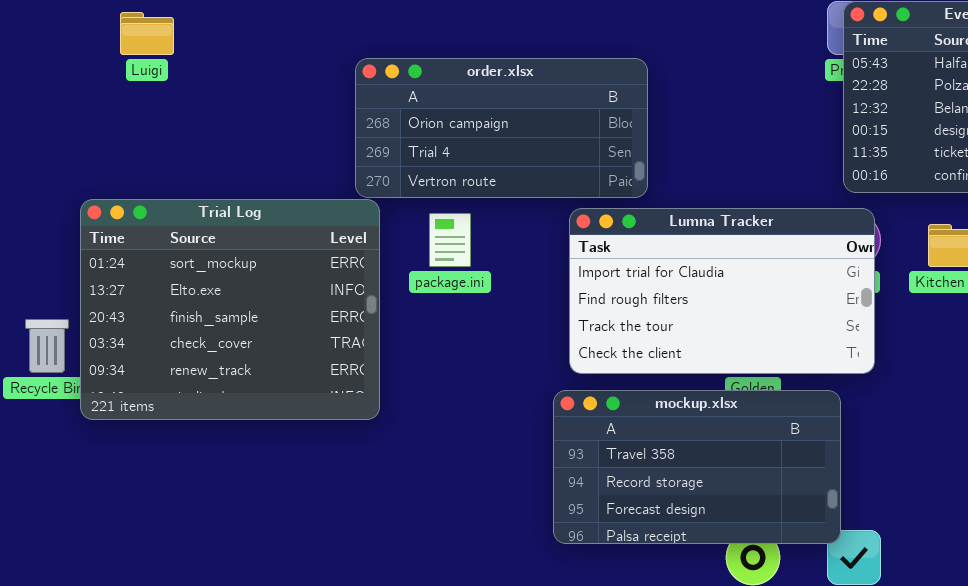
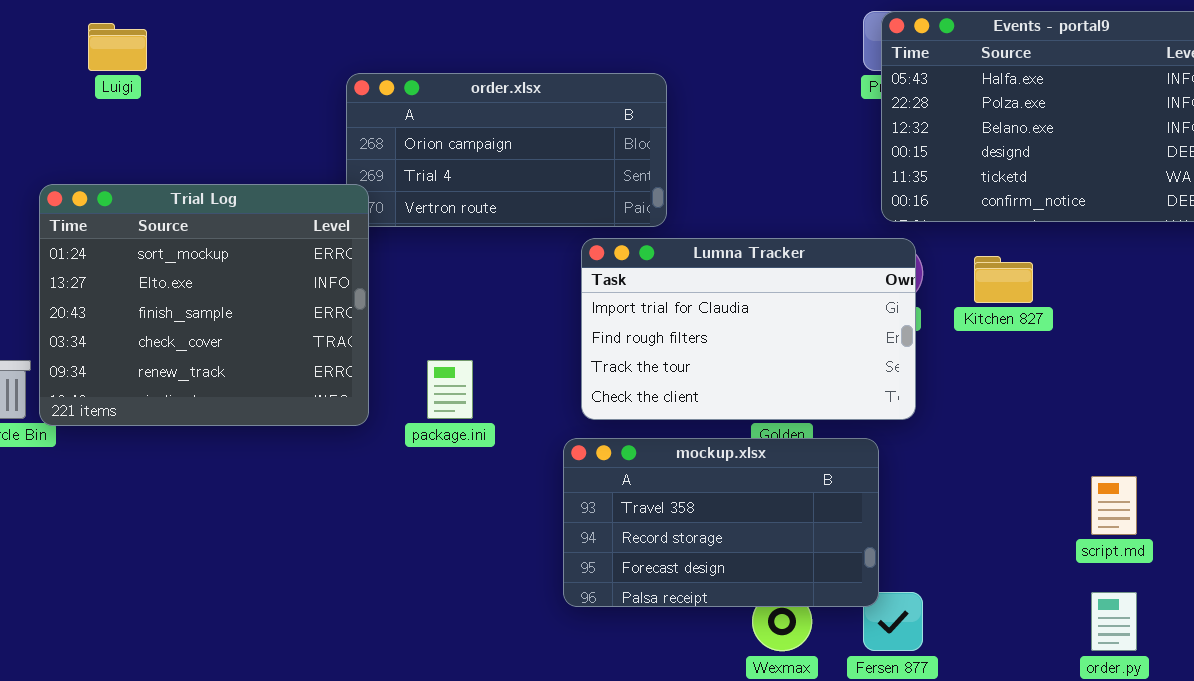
Trial Log: [80,199,380,420] -> [39,184,369,426], moved
package.ini: [429,213,471,267] -> [427,360,473,419], moved

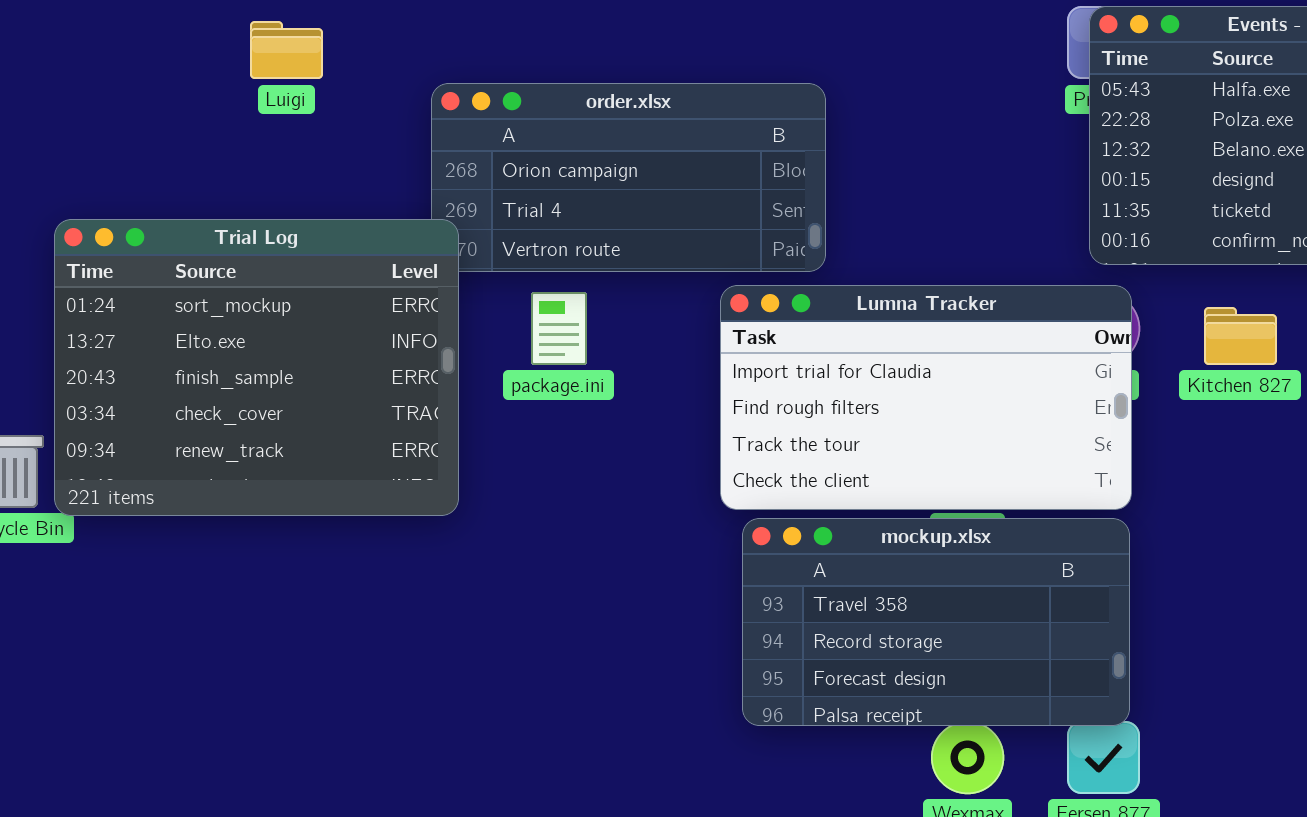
Luigi: [88,23,147,71] -> [250,21,323,79], moved
package.ini: [427,360,473,419] -> [531,292,587,365], moved
mockup.xlsx: [563,438,879,607] -> [742,518,1130,726], moved

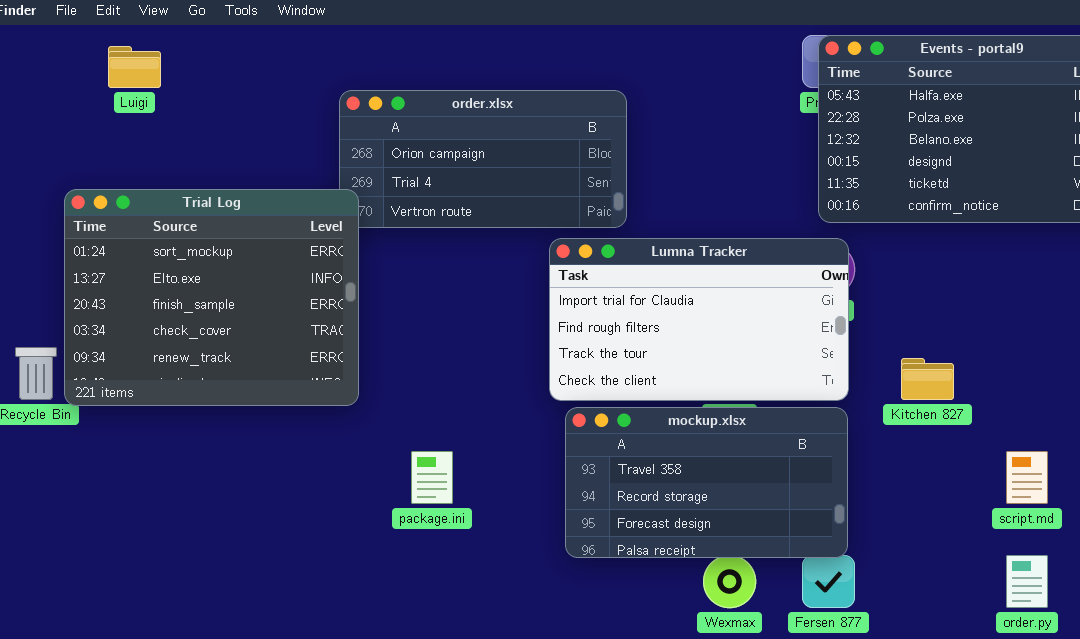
Luigi: [250,21,323,79] -> [108,46,161,88], moved
package.ini: [531,292,587,365] -> [411,451,453,504], moved
Kitchen 827: [1204,307,1277,365] -> [901,358,954,400], moved

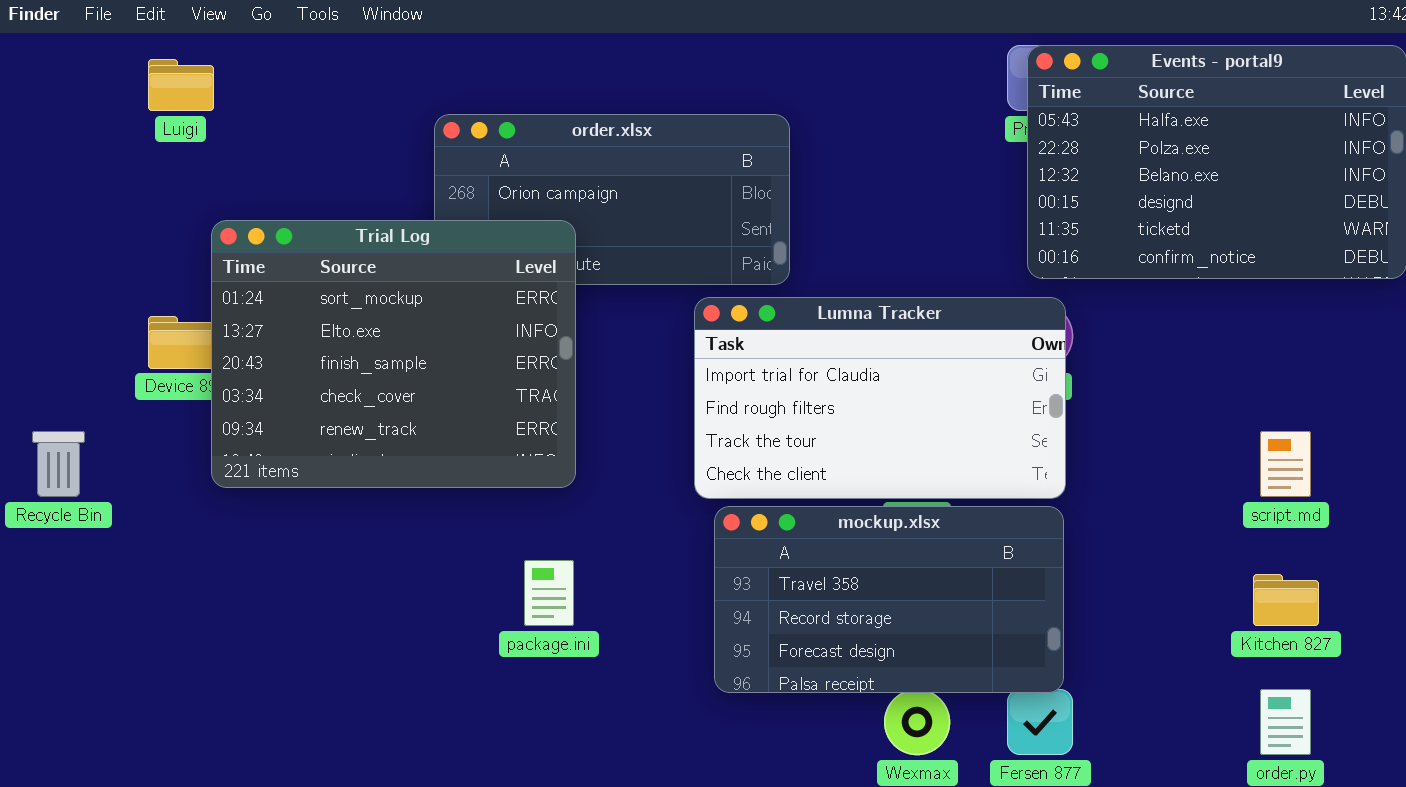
Trial Log: [64,189,359,406] -> [211,220,576,488], moved
Kitchen 827: [901,358,954,400] -> [1253,574,1319,626], moved
script.md: [1006,451,1048,504] -> [1260,431,1311,497], moved

